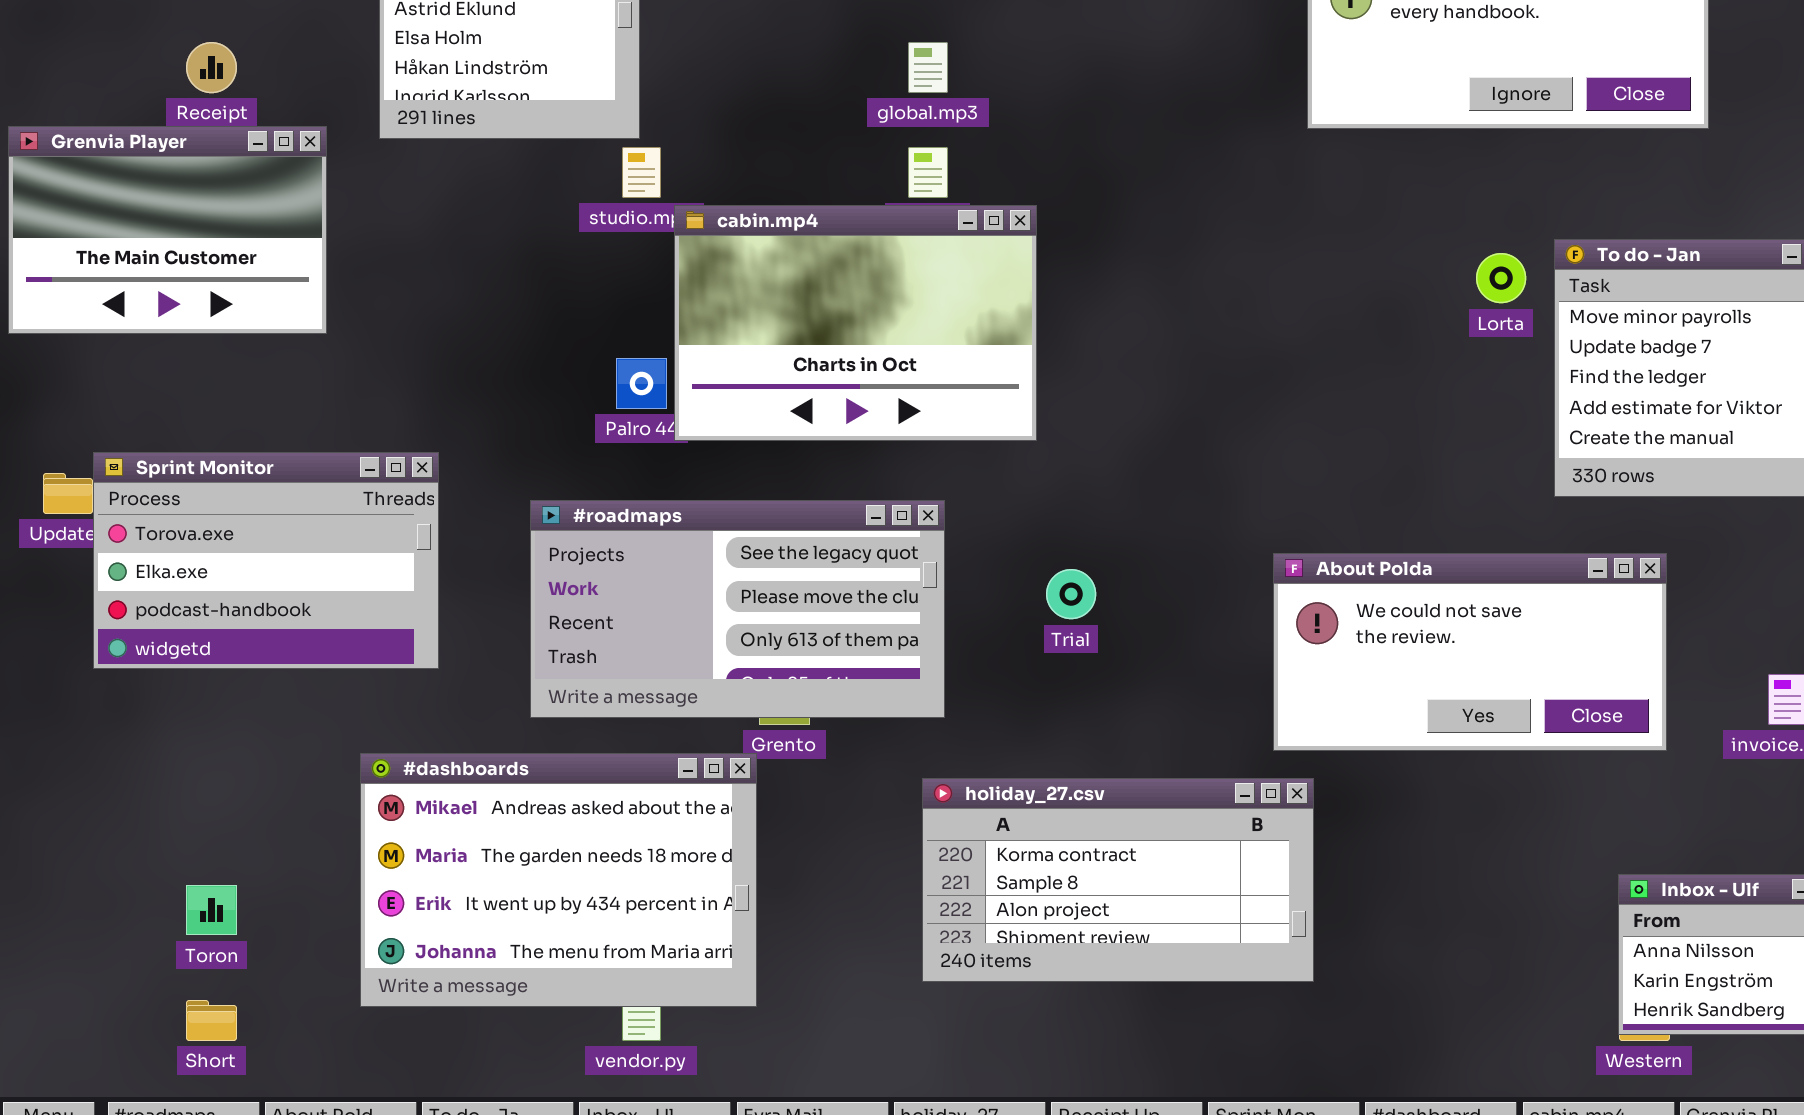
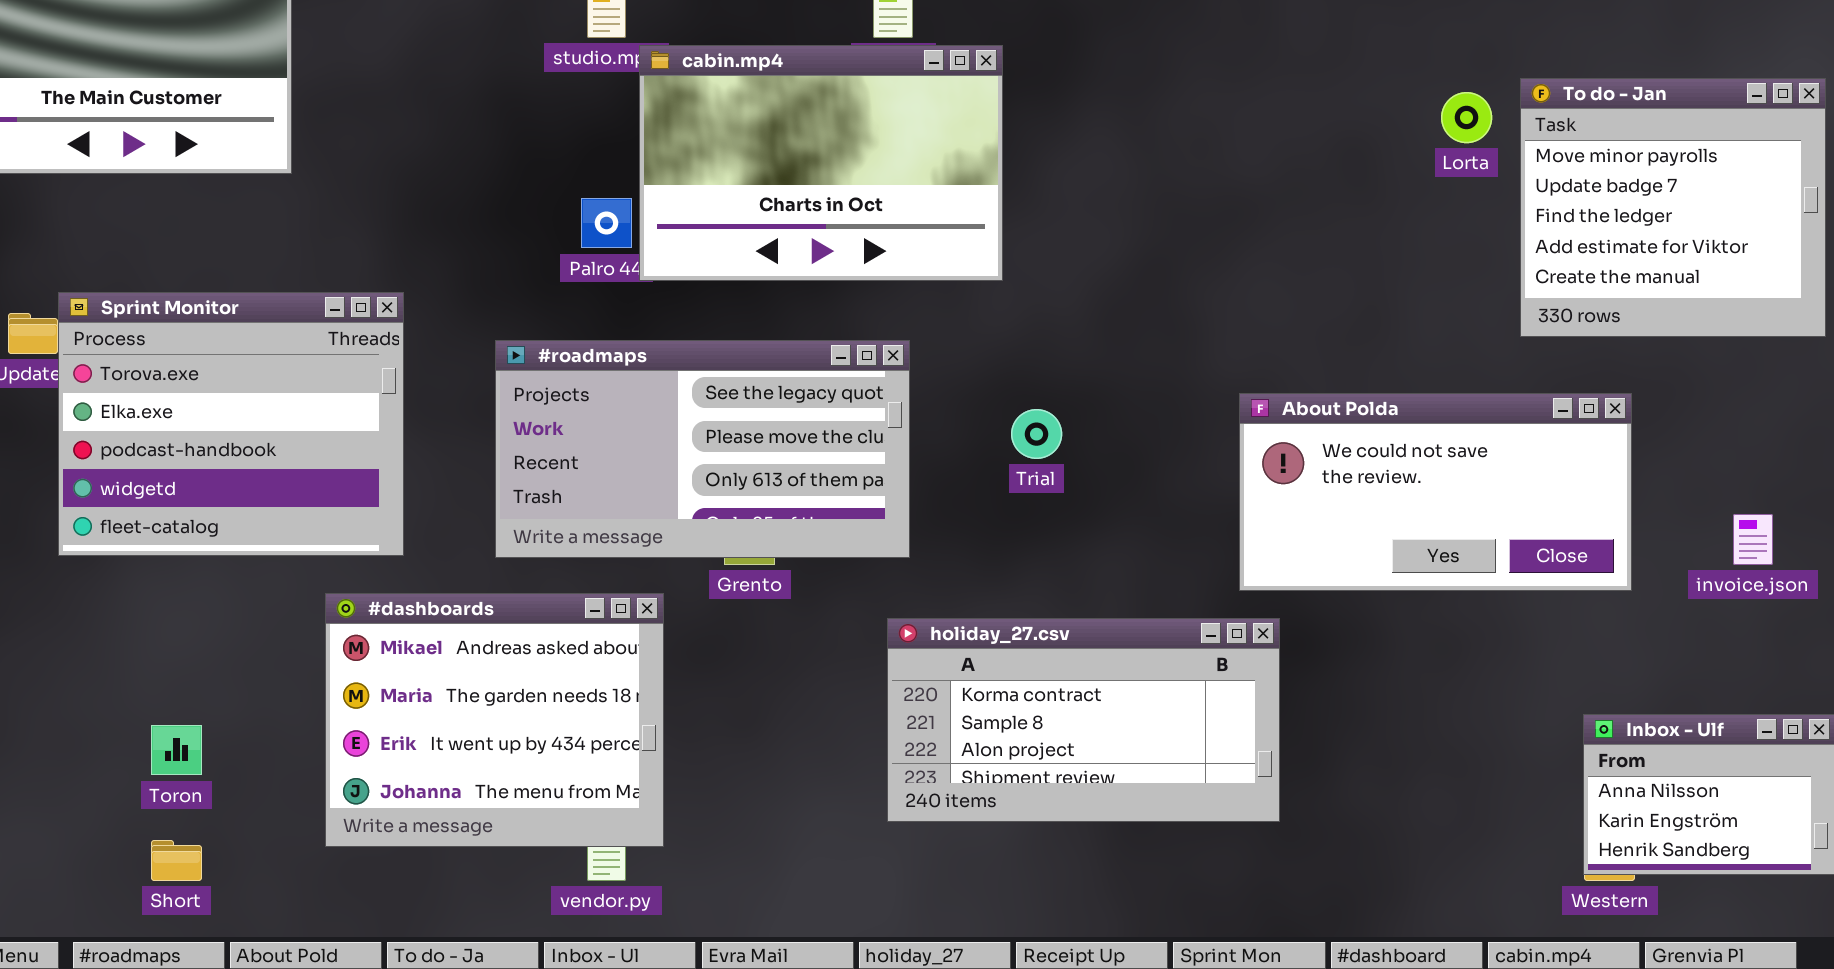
Sprint Monitor: [93,452,439,669] -> [58,292,404,556], resized
#dashboards: [360,753,757,1007] -> [325,593,664,847], resized

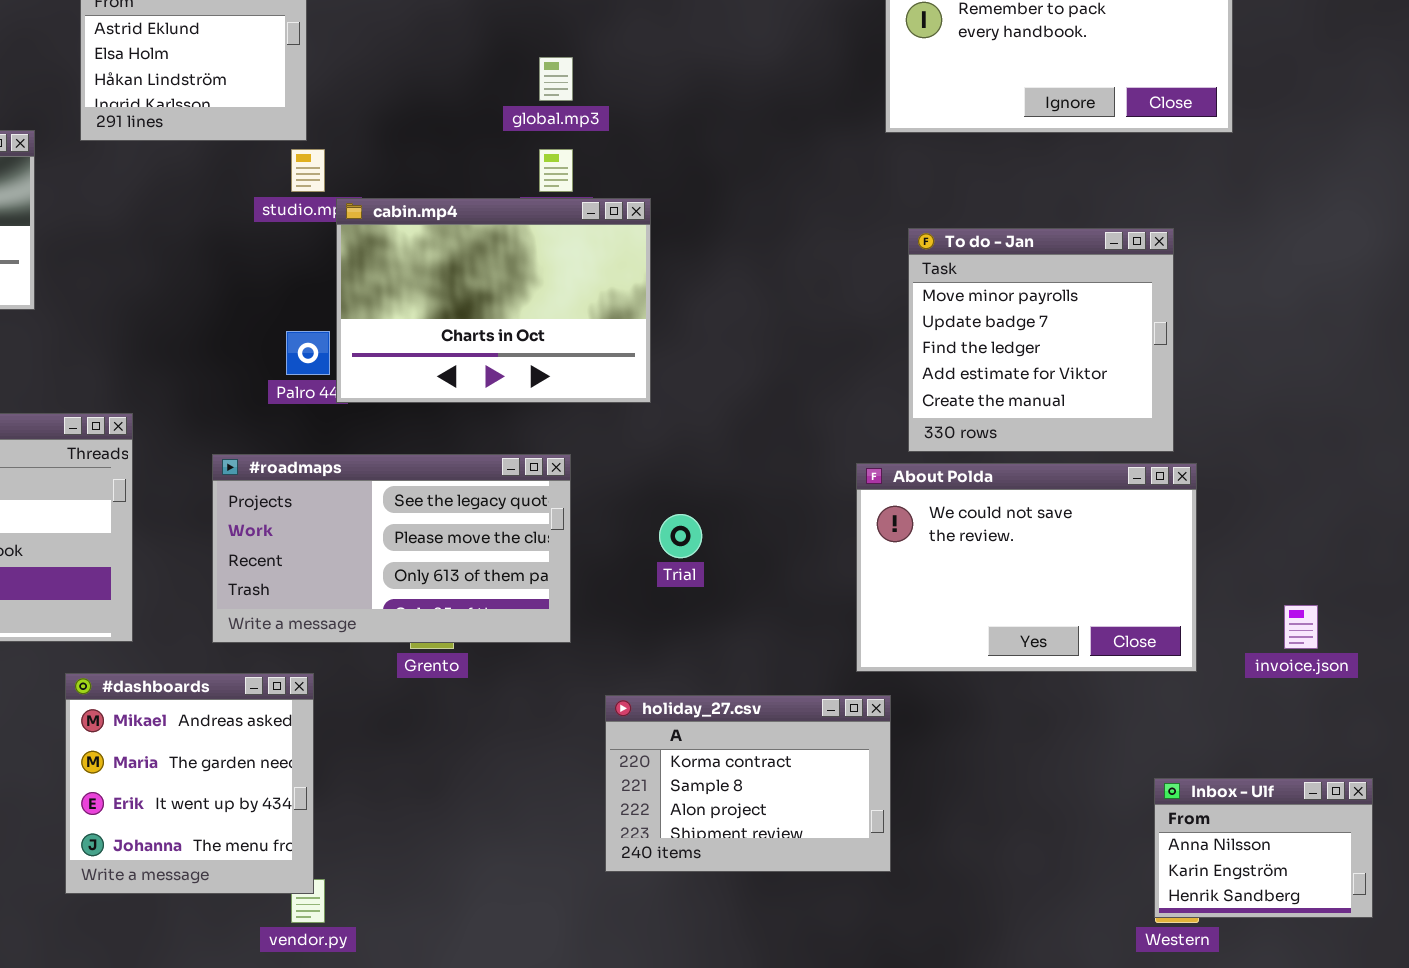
To do - Jan: [1520,78,1826,337] -> [908,228,1174,452], moved
About Polda: [1239,393,1632,591] -> [856,463,1197,672], resized
#dashboards: [325,593,664,847] -> [65,673,314,894], resized
holiday_27.csv: [887,618,1280,822] -> [605,695,891,872], resized

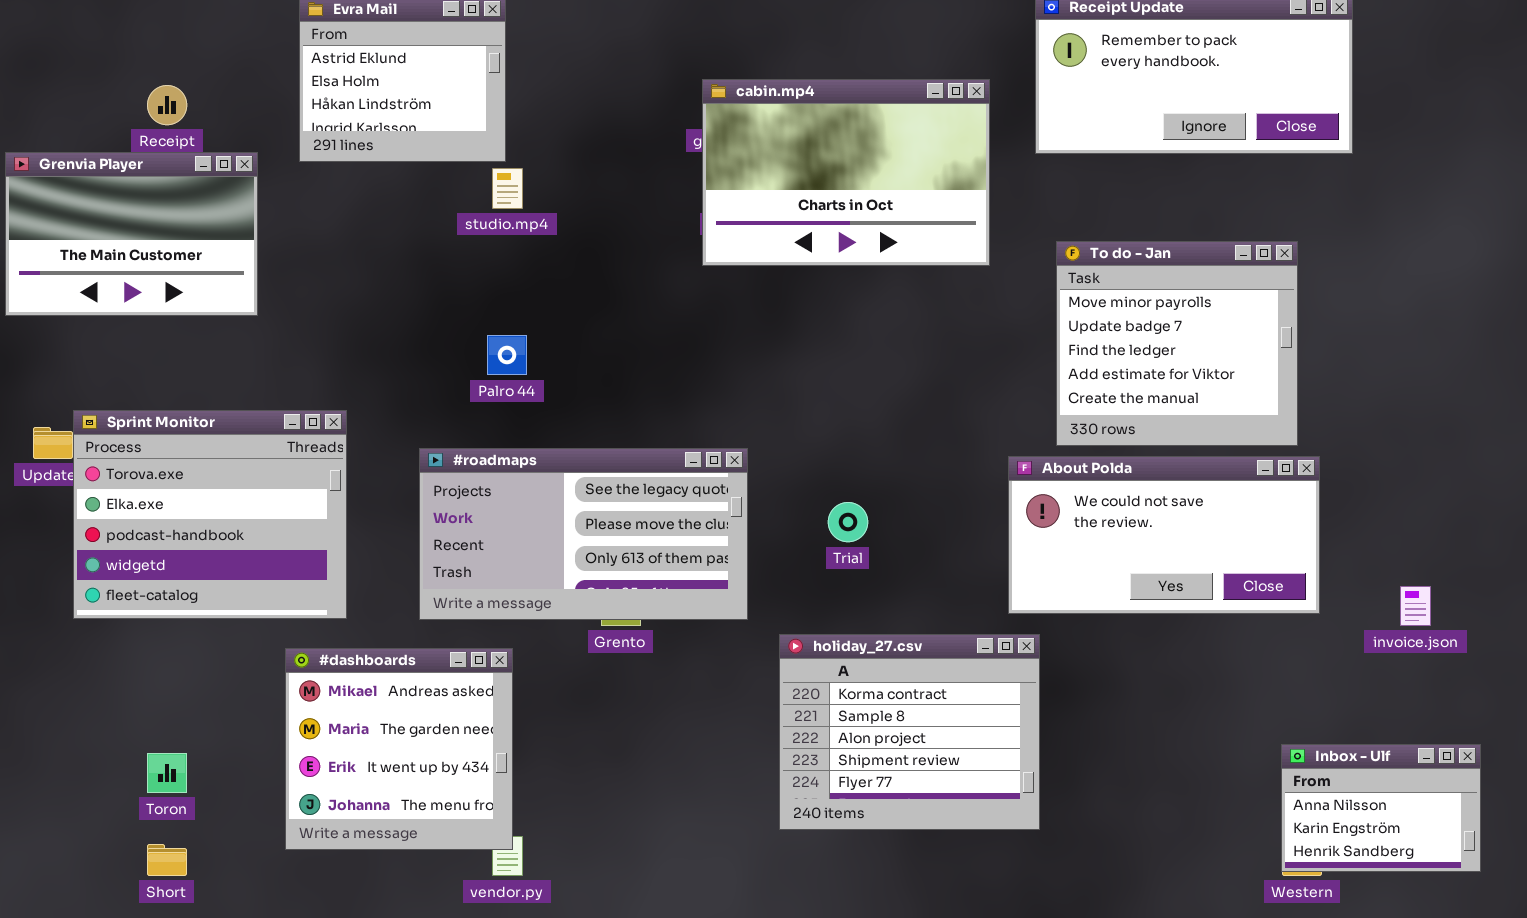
cabin.mp4: [336,198,651,403] -> [702,79,990,266], moved
About Polda: [856,463,1197,672] -> [1008,456,1320,614], resized
holiday_27.csv: [605,695,891,872] -> [779,634,1040,830], resized

